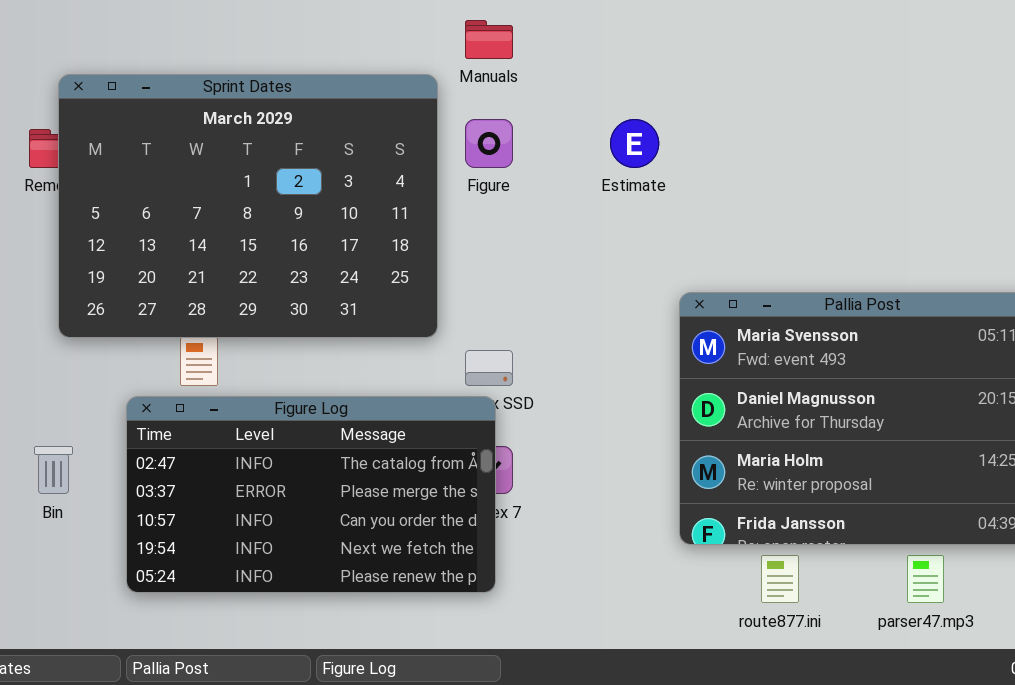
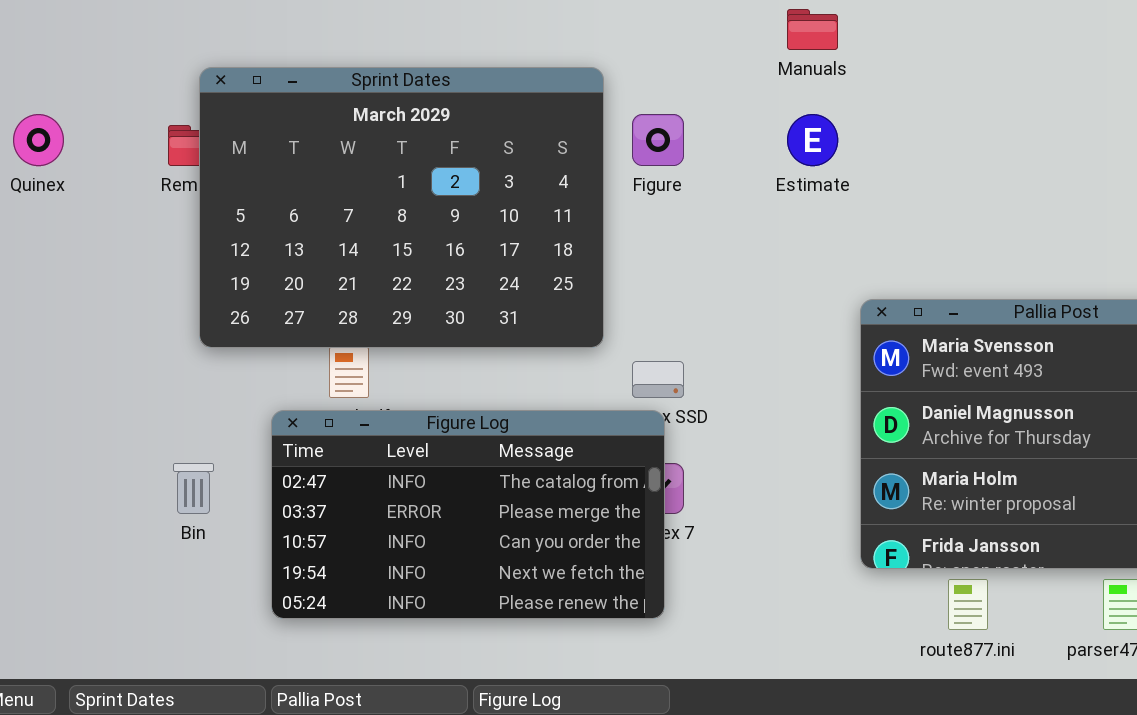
Manuals: [465,20,513,59] -> [787,9,838,50], moved

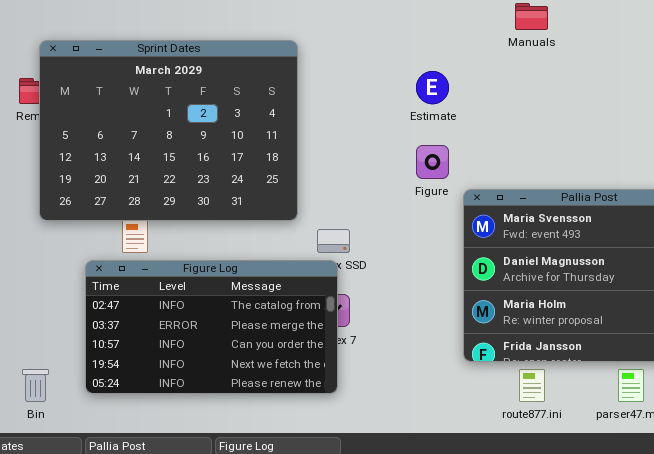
Manuals: [787,9,838,50] -> [515,3,548,30], moved
Figure: [632,114,684,166] -> [416,145,449,179], moved
Bin: [173,463,214,514] -> [22,369,49,402], moved

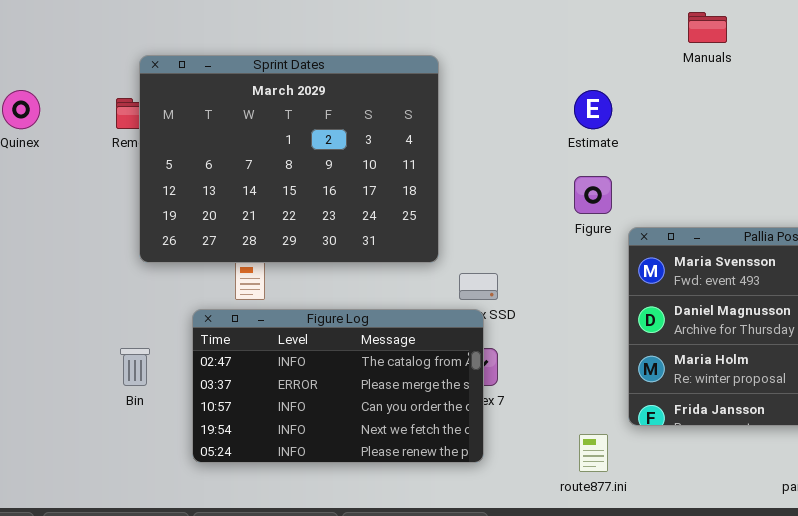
Bin: [22,369,49,402] -> [120,348,150,386], moved
route877.ini: [519,369,545,402] -> [579,434,608,472], moved

